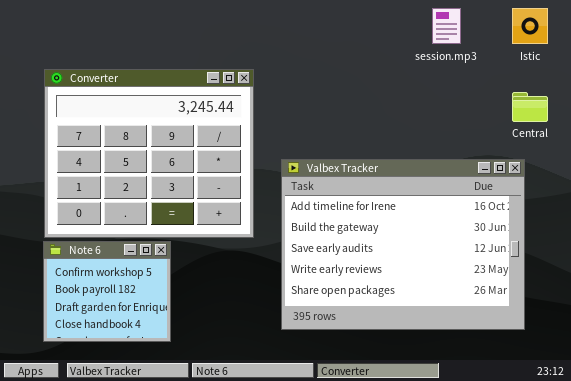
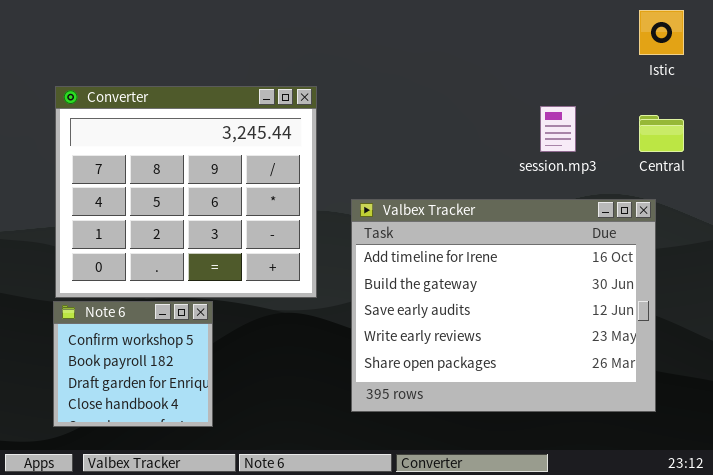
session.mp3: [432,8,461,44] -> [540,106,576,152], moved

